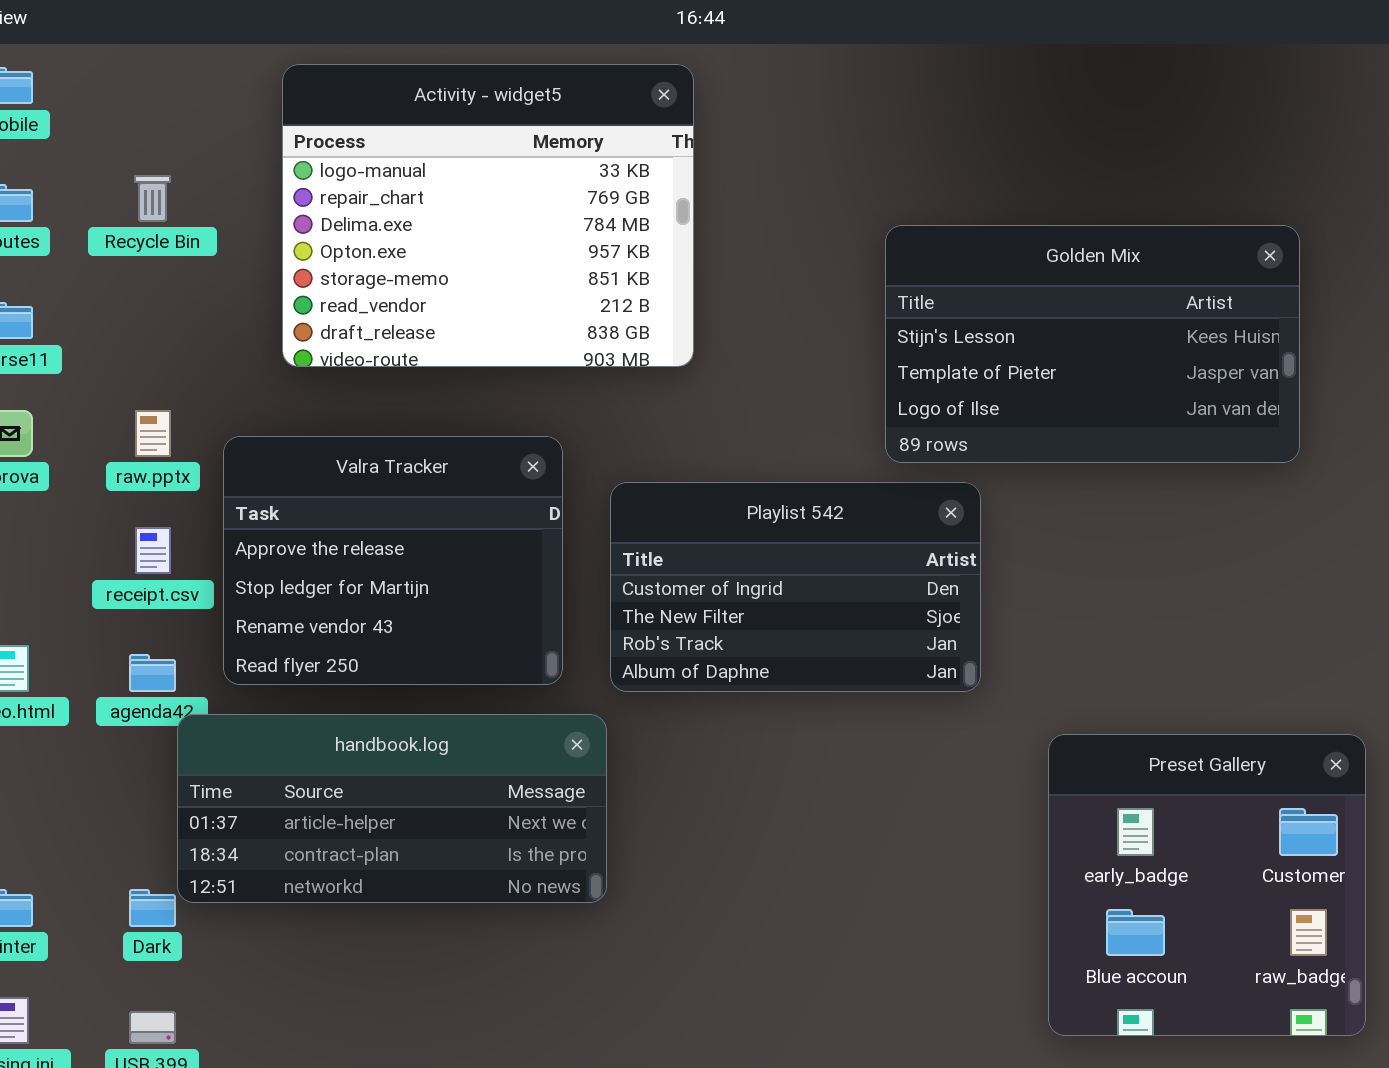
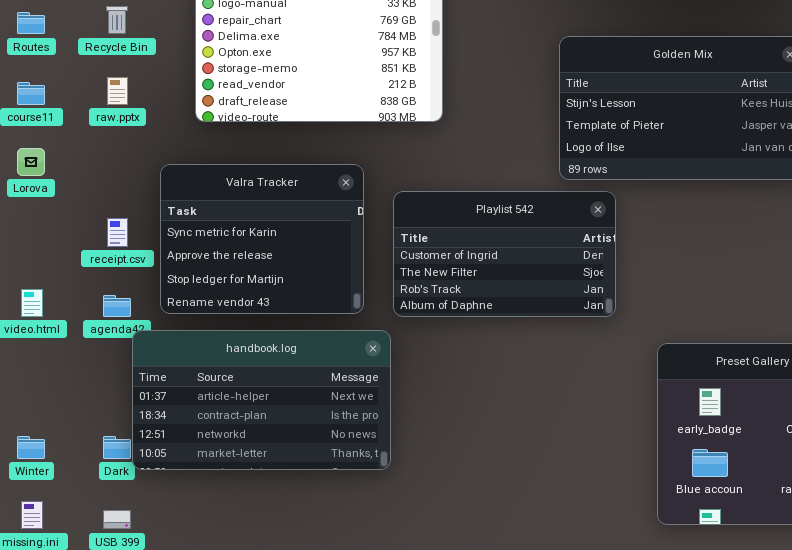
raw.pptx: [135,410,171,457] -> [107,77,128,105], moved
Valra Tracker: [223,436,563,685] -> [160,164,364,314], scrolled up 1 row
handbook.log: [177,714,607,903] -> [132,330,391,470], resized

